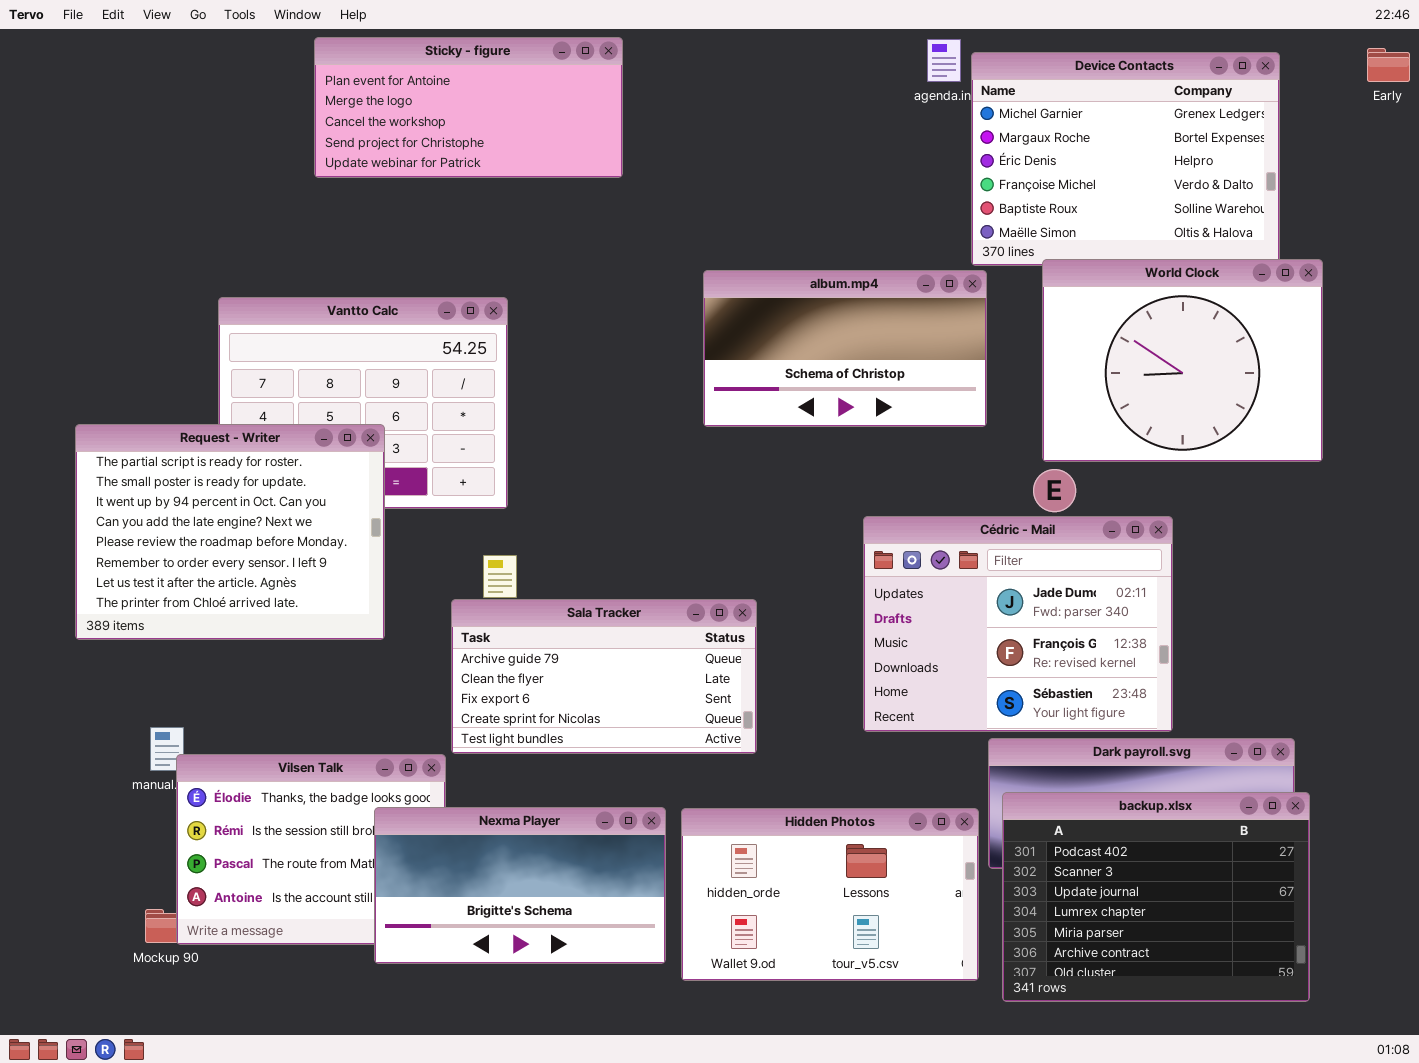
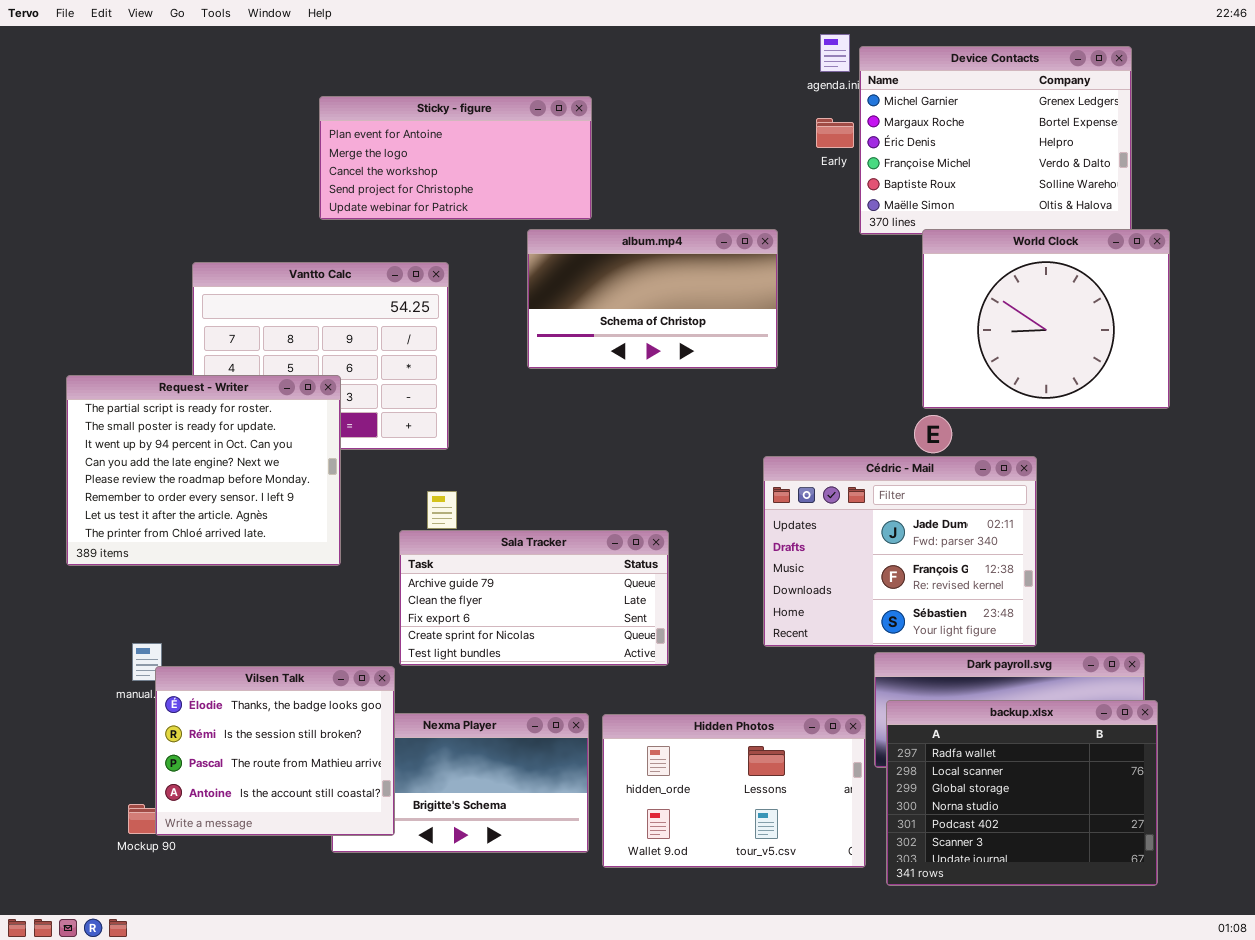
Sticky - figure: [314,37,623,178] -> [319,96,592,220], moved
Early: [1367,48,1410,82] -> [816,118,854,148], moved
album.mp4: [703,270,987,427] -> [527,229,778,369], moved
Vilsen Talk: [176,754,446,945] -> [155,666,395,836], raised
backup.xlsx: [1002,792,1310,1002] -> [886,700,1158,886], scrolled up 4 rows

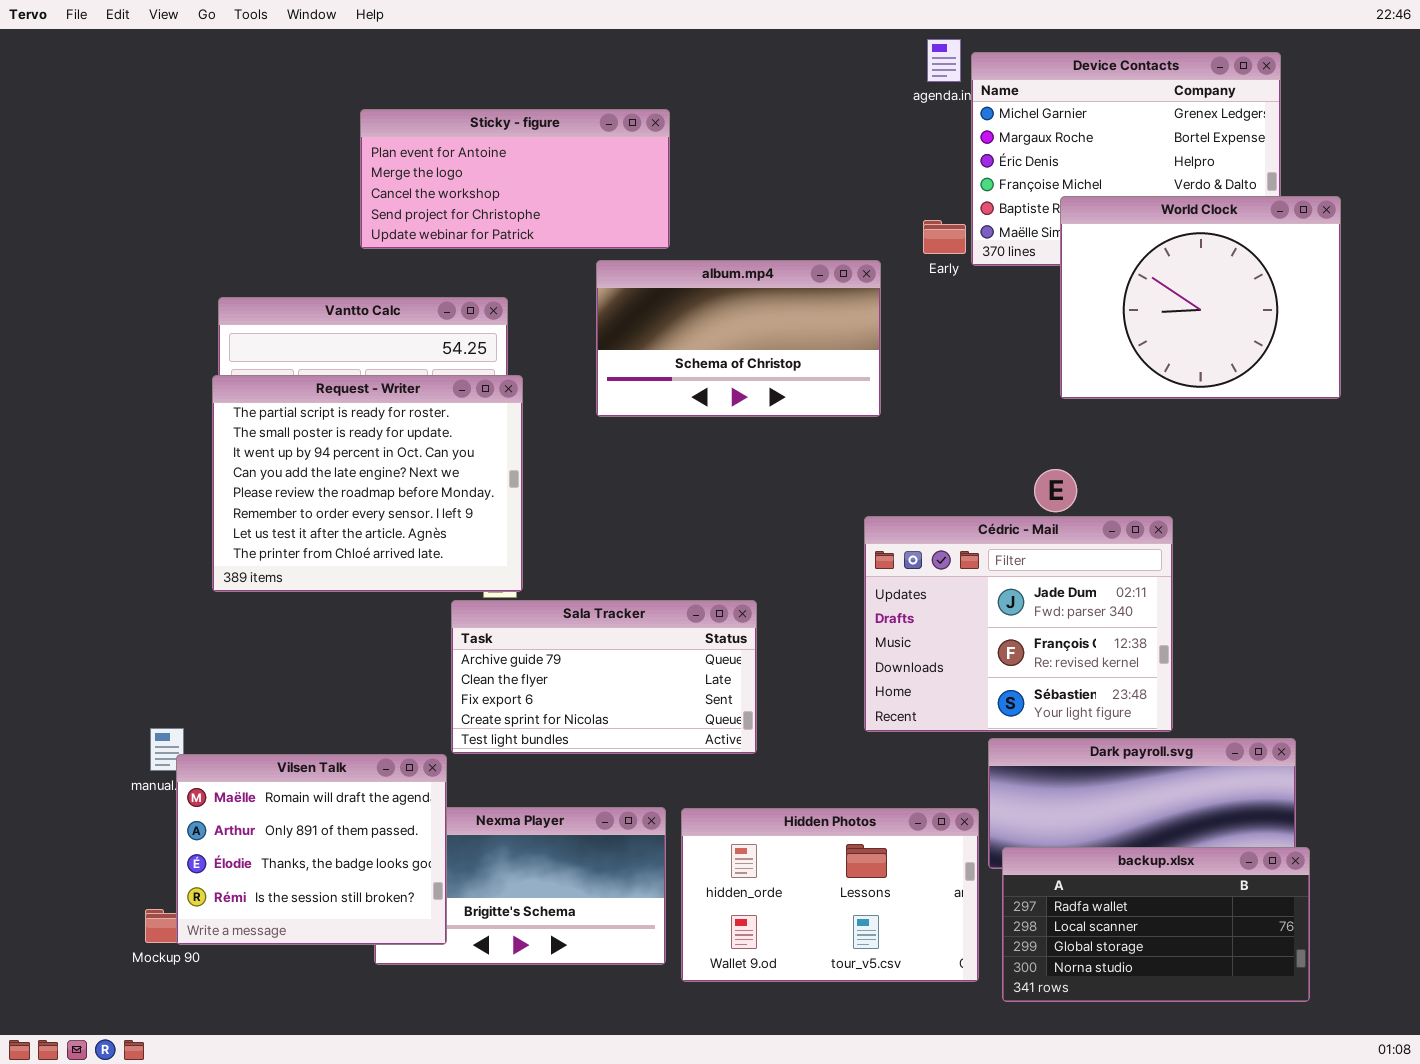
Early: [816,118,854,148] -> [923,220,966,254], moved
World Clock: [922,229,1170,409] -> [1060,196,1341,399], moved
Request - Writer: [66,375,341,566] -> [212,375,523,592], moved
Vilsen Talk: [155,666,395,836] -> [176,754,447,945], scrolled up 2 rows
backup.xlsx: [886,700,1158,886] -> [1002,847,1310,1002], resized

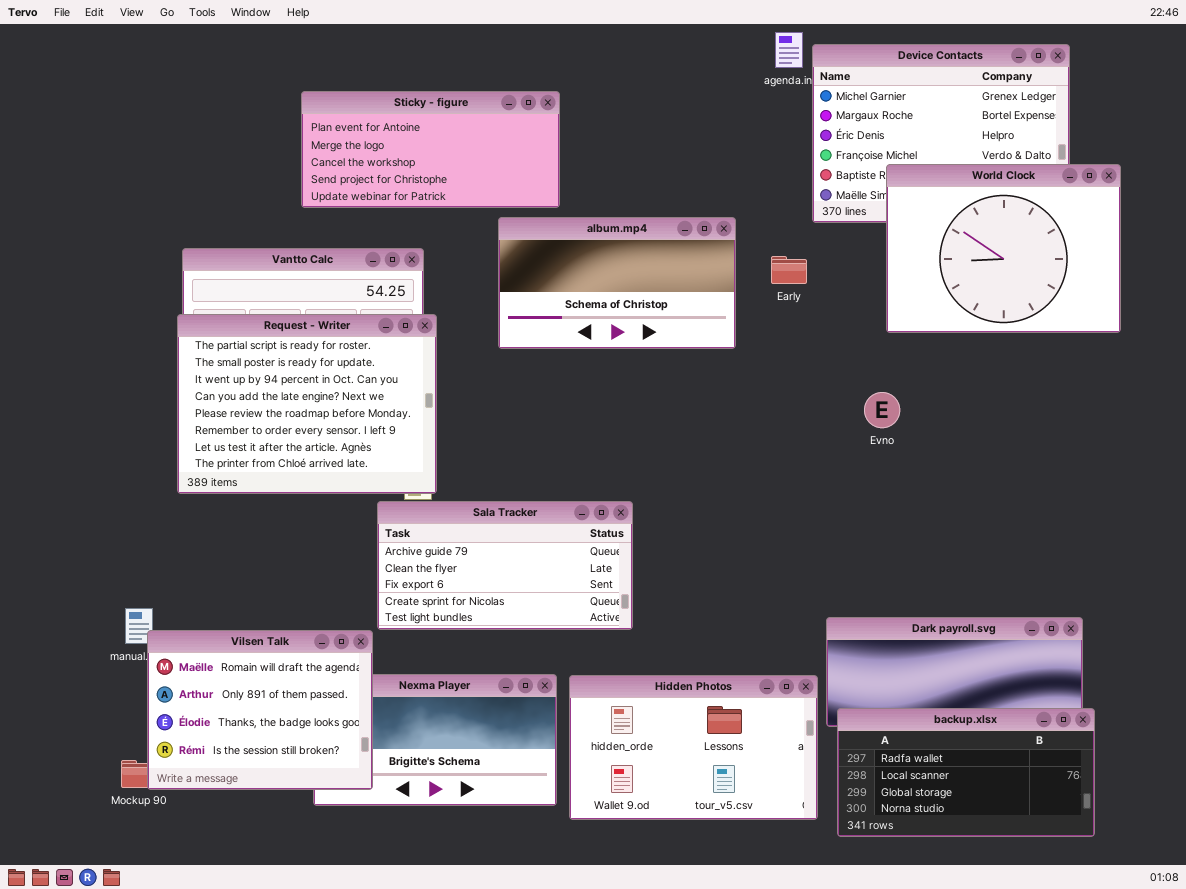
Early: [923,220,966,254] -> [771,256,807,284], moved
Cédric - Mail: [864,516,1173,732] -> none, closed

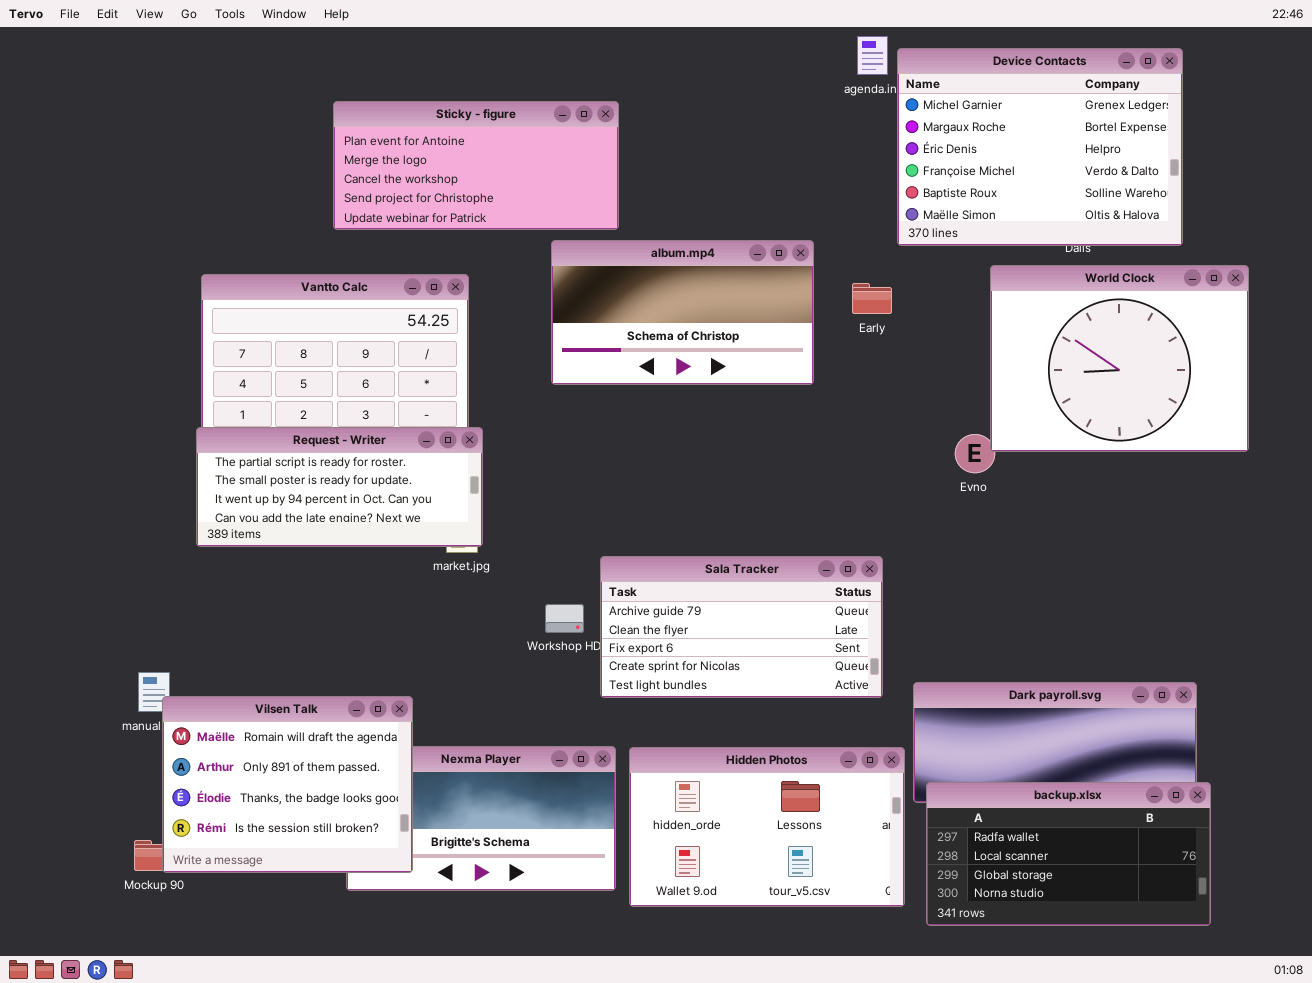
World Clock: [886,164,1121,333] -> [990,265,1249,452], moved
Request - Writer: [177,314,437,494] -> [196,427,483,547], resized
Sala Tracker: [377,501,633,630] -> [600,556,883,698], moved

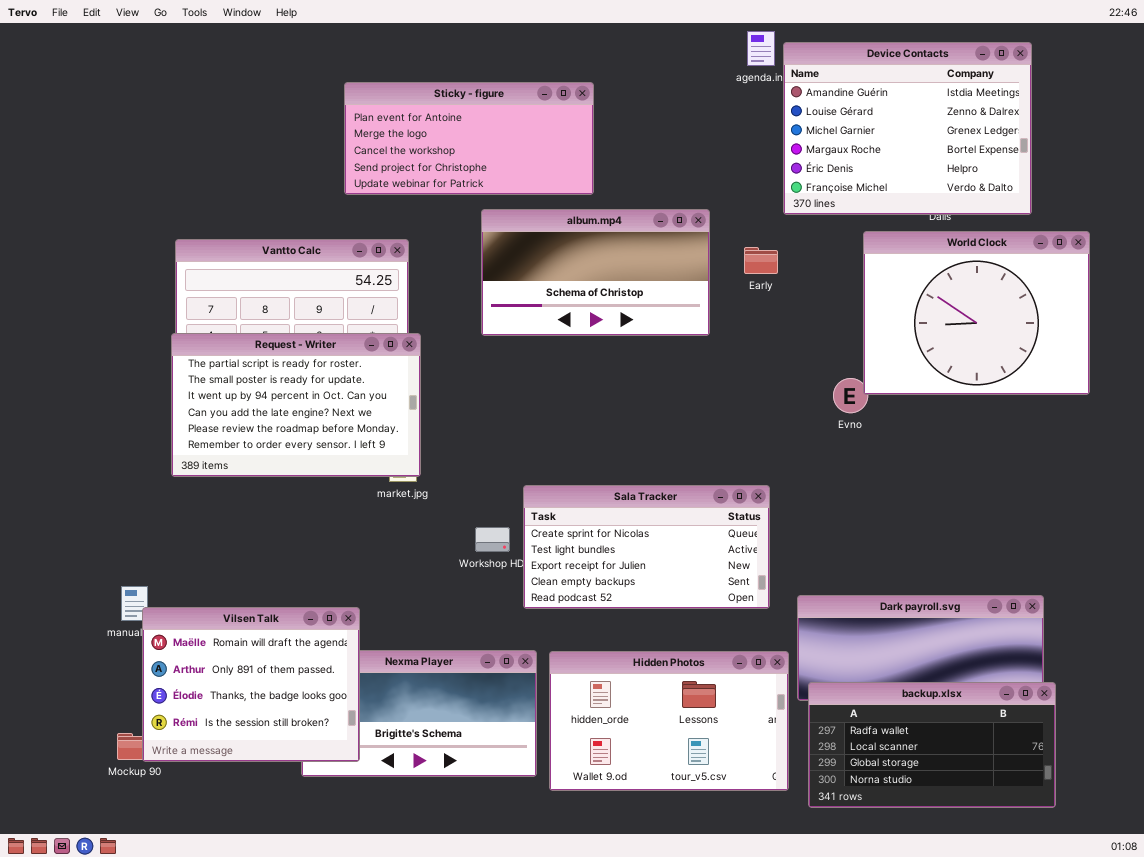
Device Contacts: [897,48,1183,246] -> [783,42,1032,215], scrolled up 2 rows
Sticky - figure: [333,101,619,230] -> [344,82,594,195], moved
Request - Writer: [196,427,483,547] -> [171,333,421,477], resized
Sala Tracker: [600,556,883,698] -> [523,485,770,609], scrolled down 3 rows

